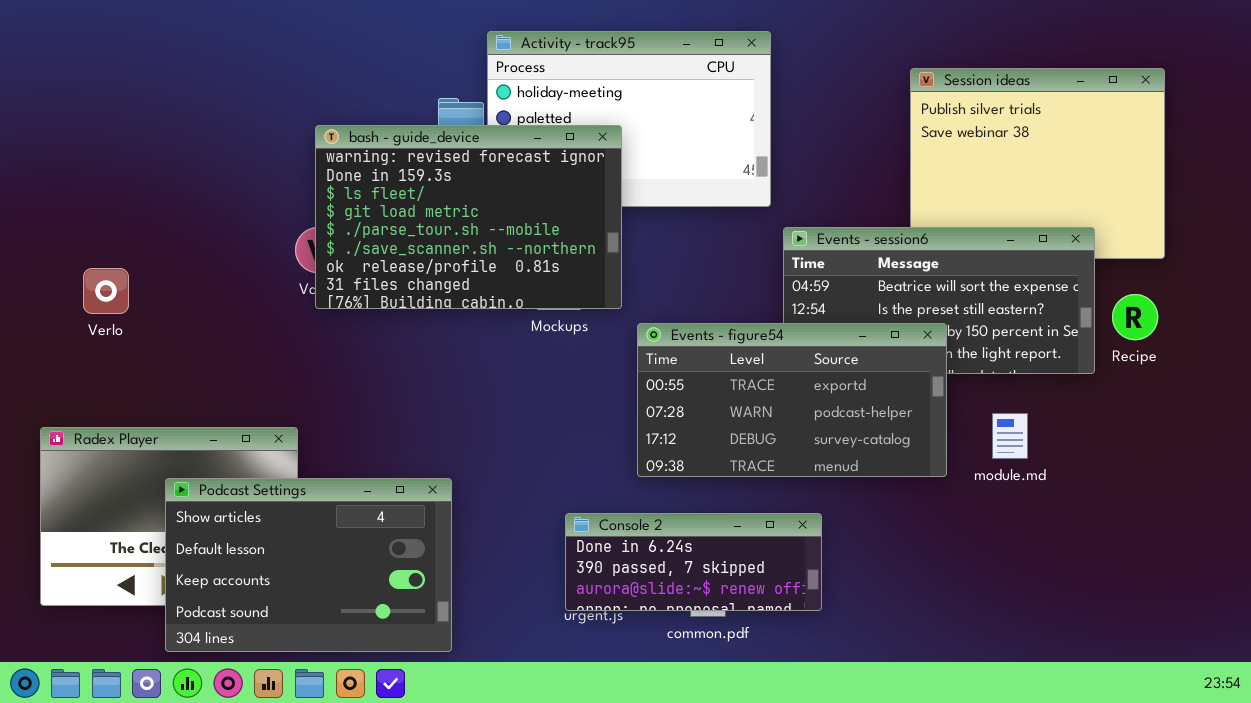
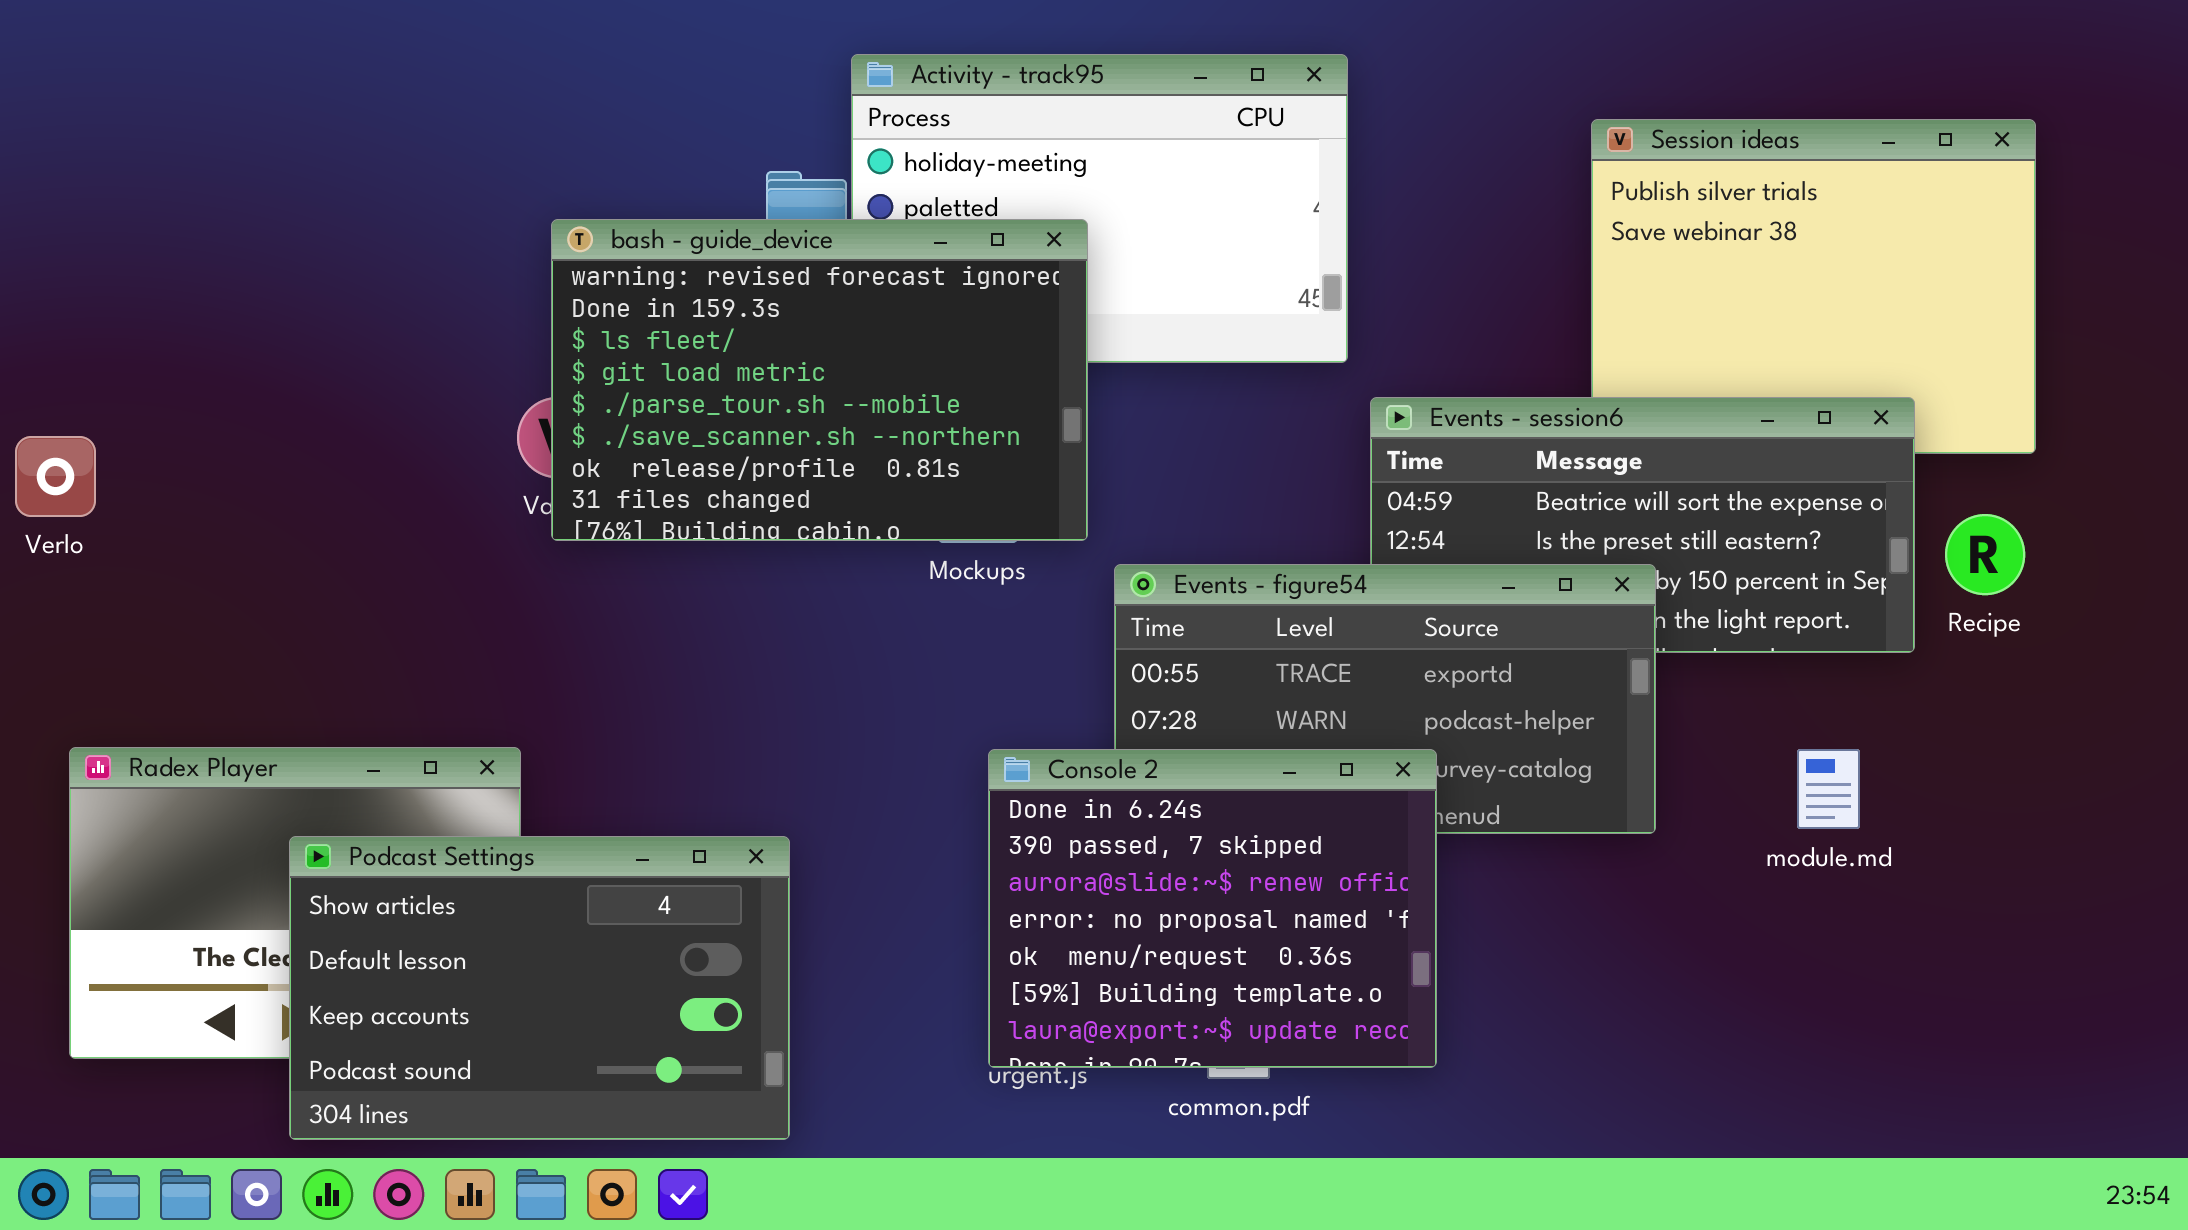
Verlo: [83,268,129,314] -> [15,436,96,517], moved
module.md: [992,413,1028,459] -> [1797,749,1860,829], moved
Console 2: [565,513,822,611] -> [988,749,1437,1068], resized

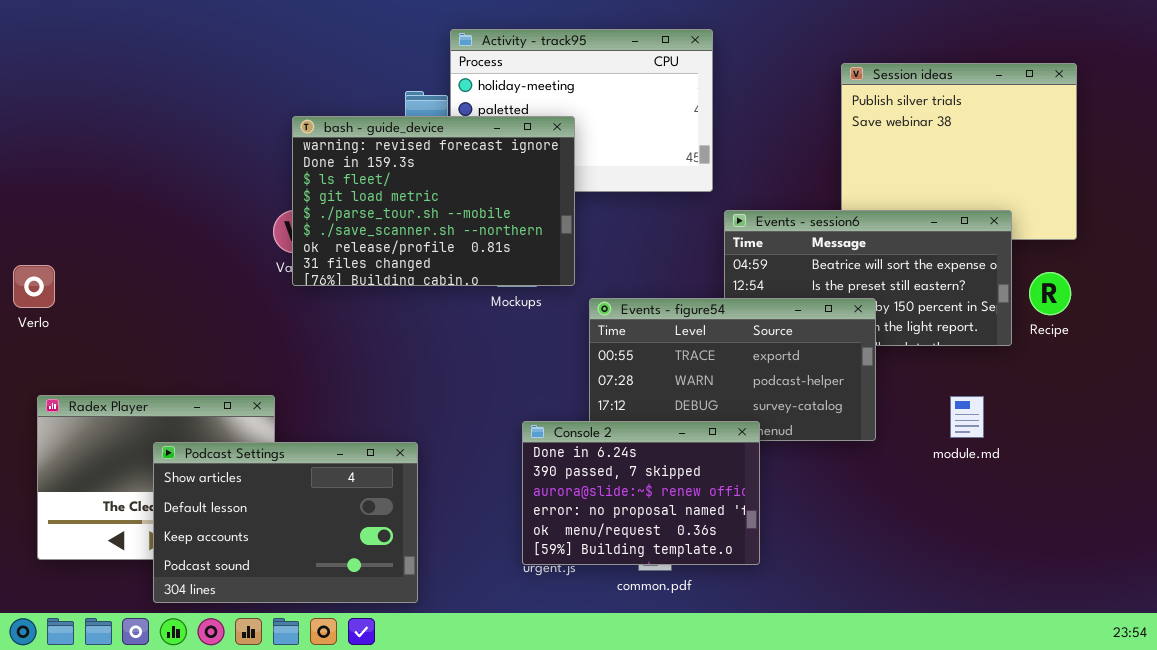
Verlo: [15,436,96,517] -> [13,265,55,308], moved
Console 2: [988,749,1437,1068] -> [522,421,760,565], resized

